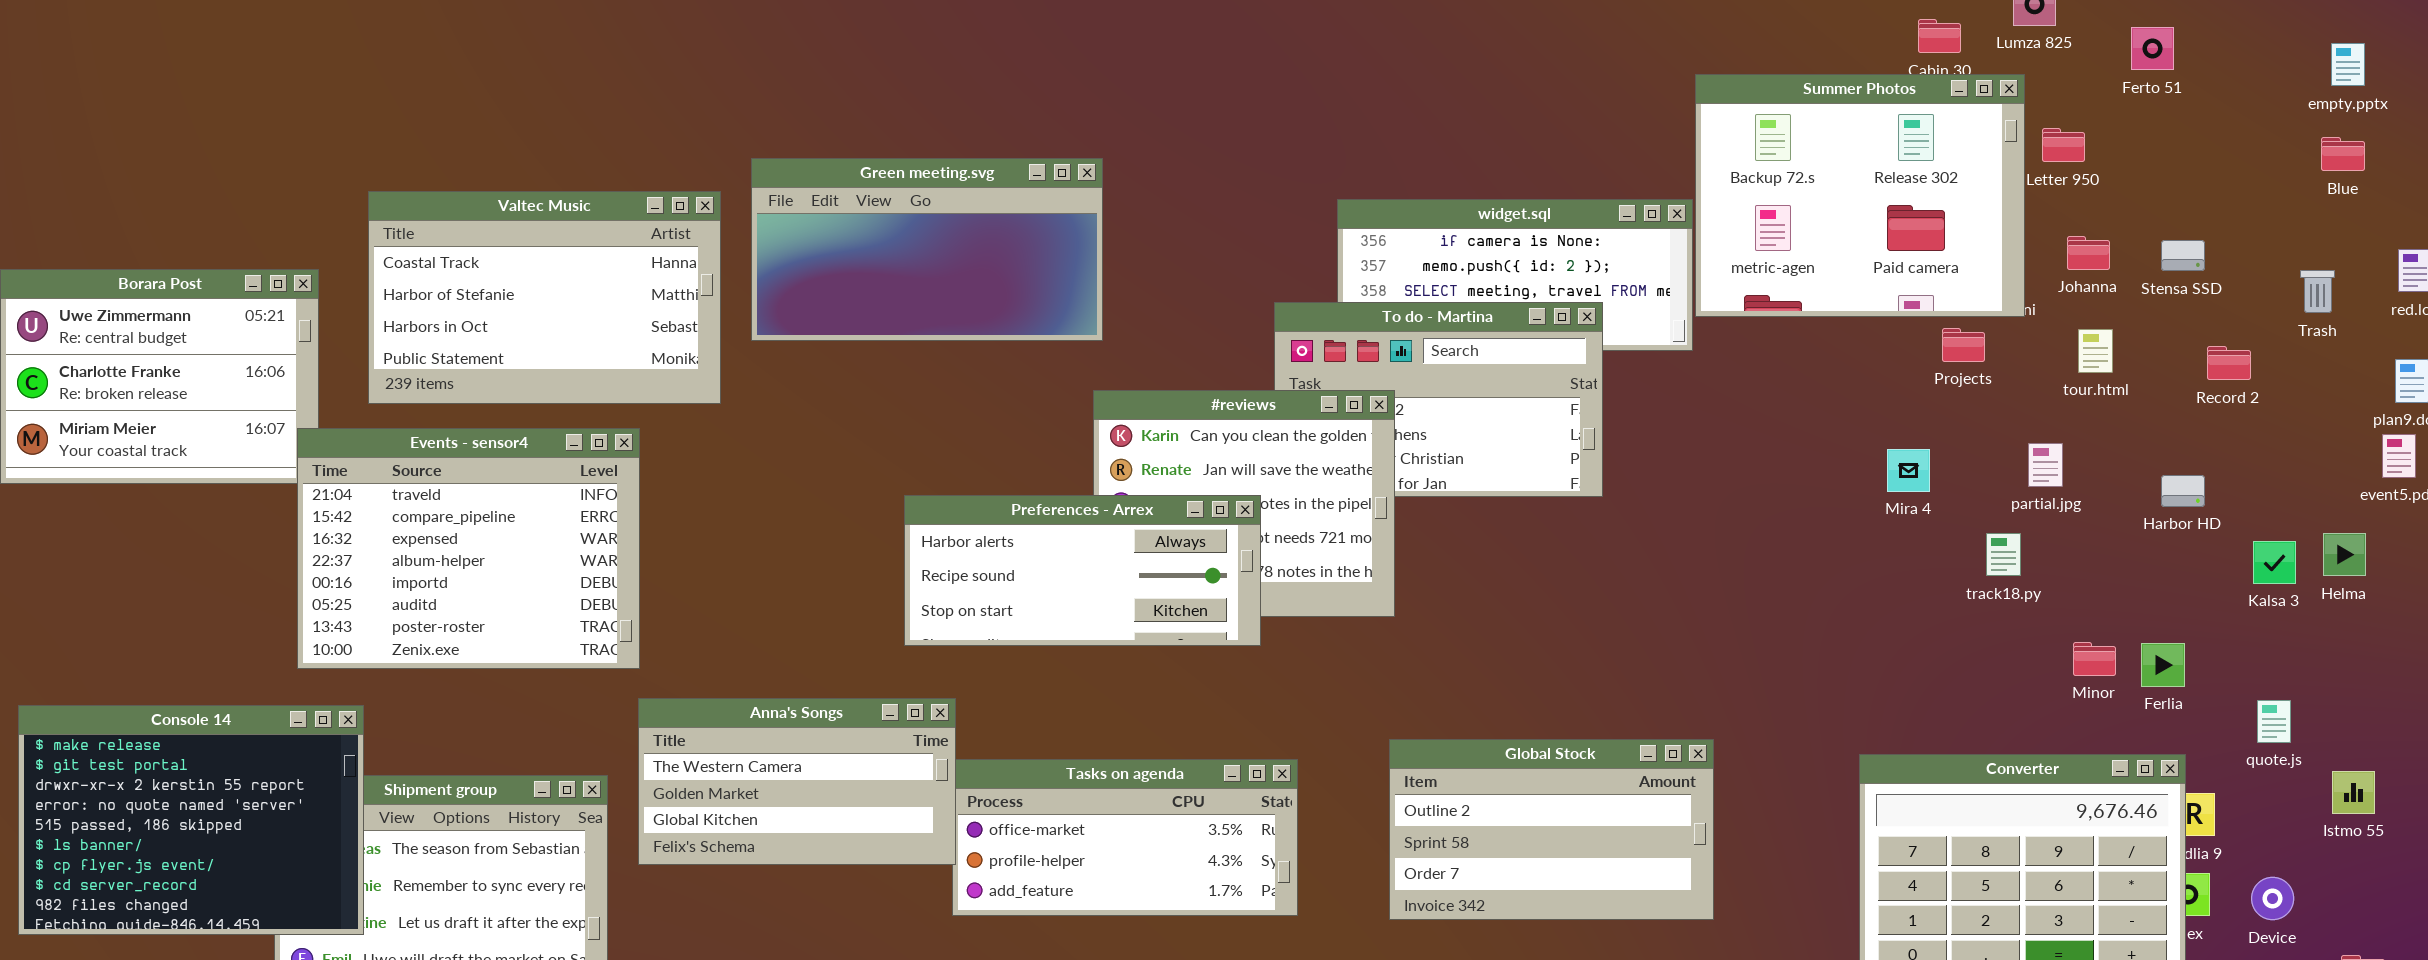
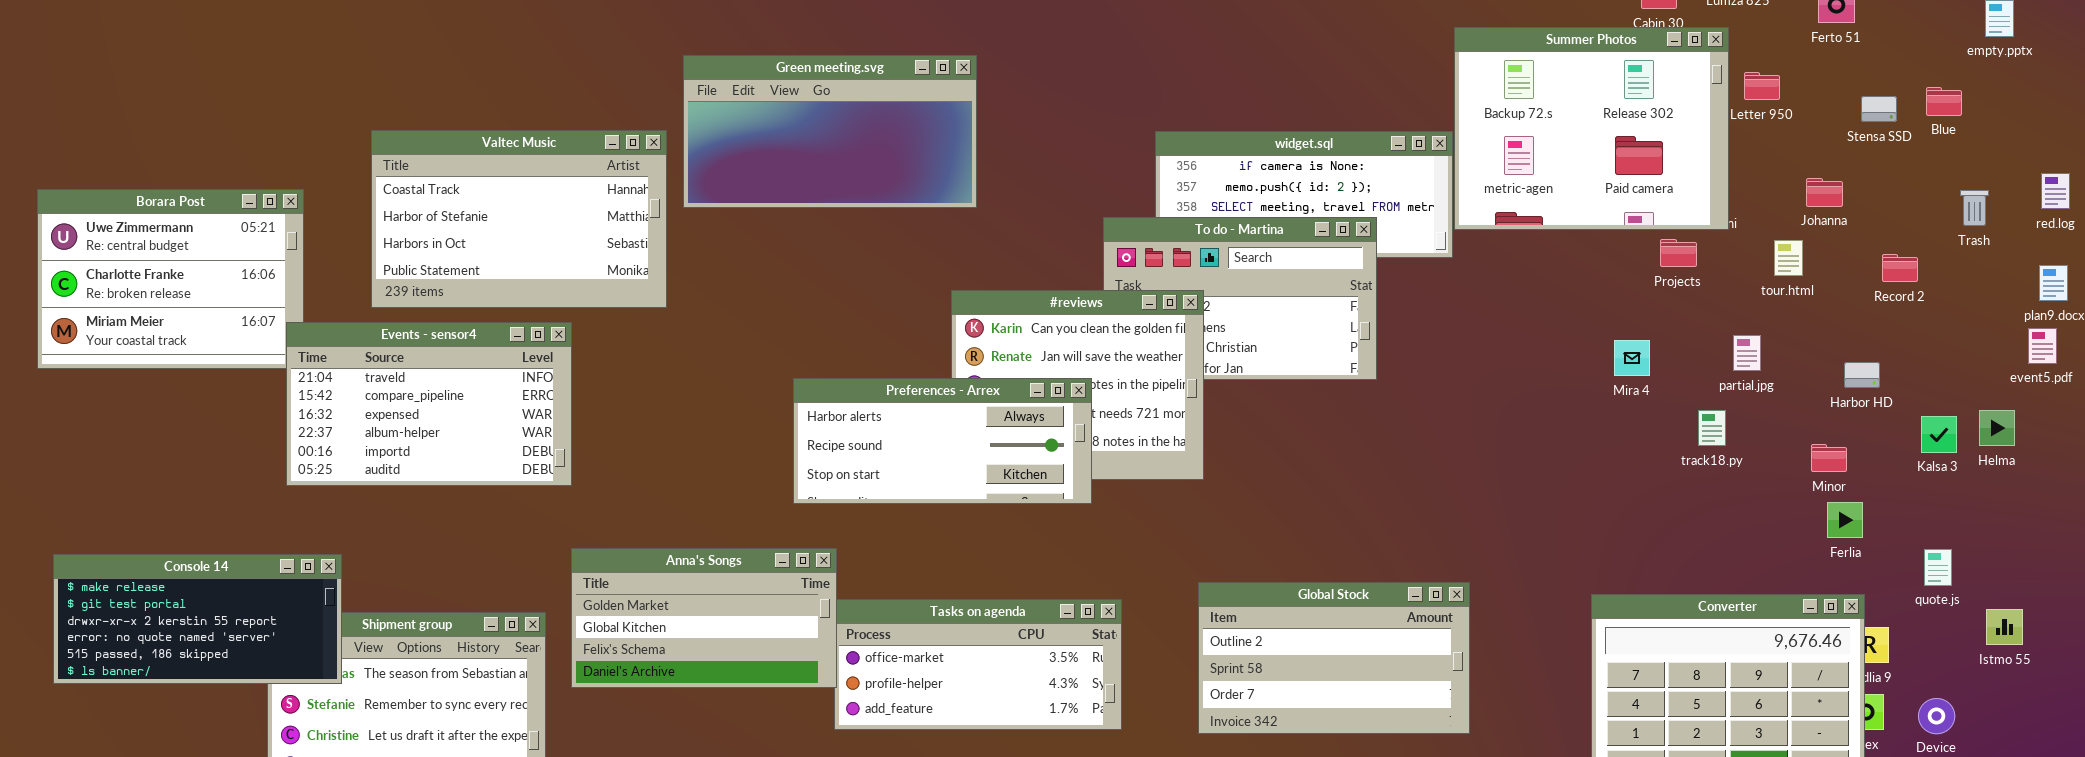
Blue: [2321,137,2365,171] -> [1926,87,1962,116], moved
Green meeting.svg: [751,158,1103,341] -> [683,55,977,208], moved
Valtec Music: [368,191,721,404] -> [371,130,667,308], moved
Johanna: [2067,236,2110,270] -> [1806,178,1843,207], moved
Stensa SSD: [2161,240,2205,271] -> [1861,96,1897,122], moved
Events - sensor4: [297,428,640,669] -> [286,322,572,486], resized
Minor: [2073,642,2116,676] -> [1811,444,1847,472], moved
Anna's Songs: [638,698,956,865] -> [571,548,837,688], scrolled down 1 row
Console 14: [18,705,364,935] -> [53,554,342,684], resized

